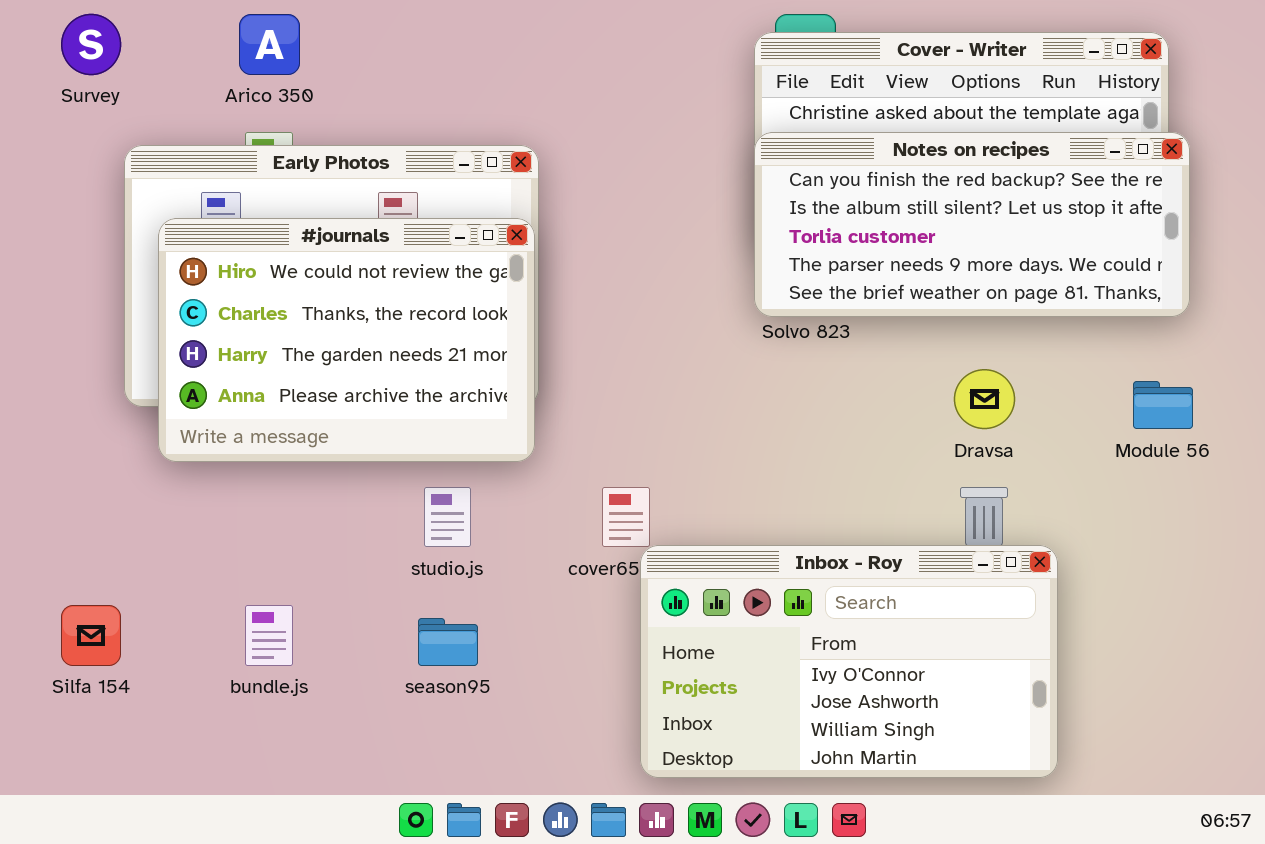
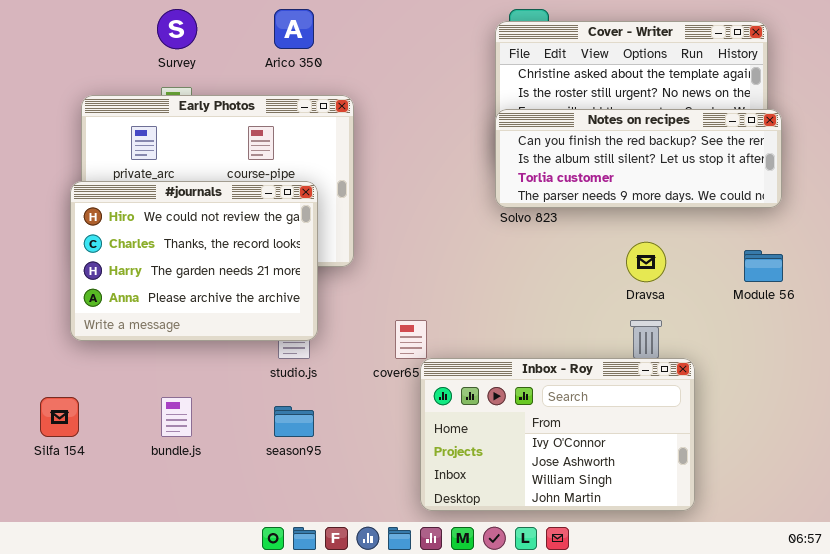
Survey: [61,14,121,75] -> [157,9,197,49], moved
Arico 350: [239,14,300,75] -> [274,9,314,49], moved
Notes on recipes: [754,132,1190,317] -> [495,109,782,208], resized
#journals: [158,218,535,462] -> [70,181,318,341], moved

